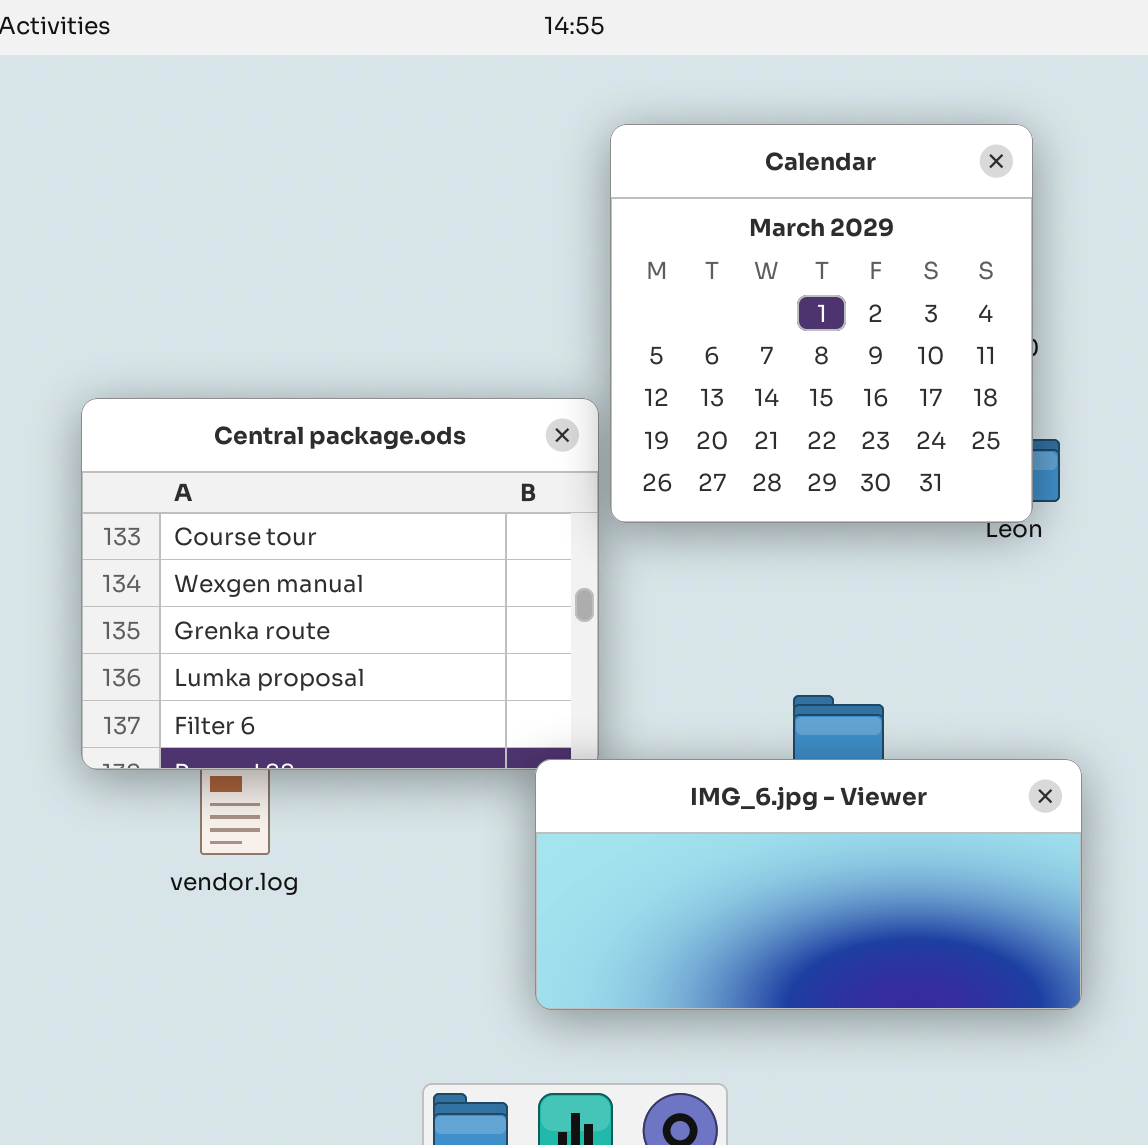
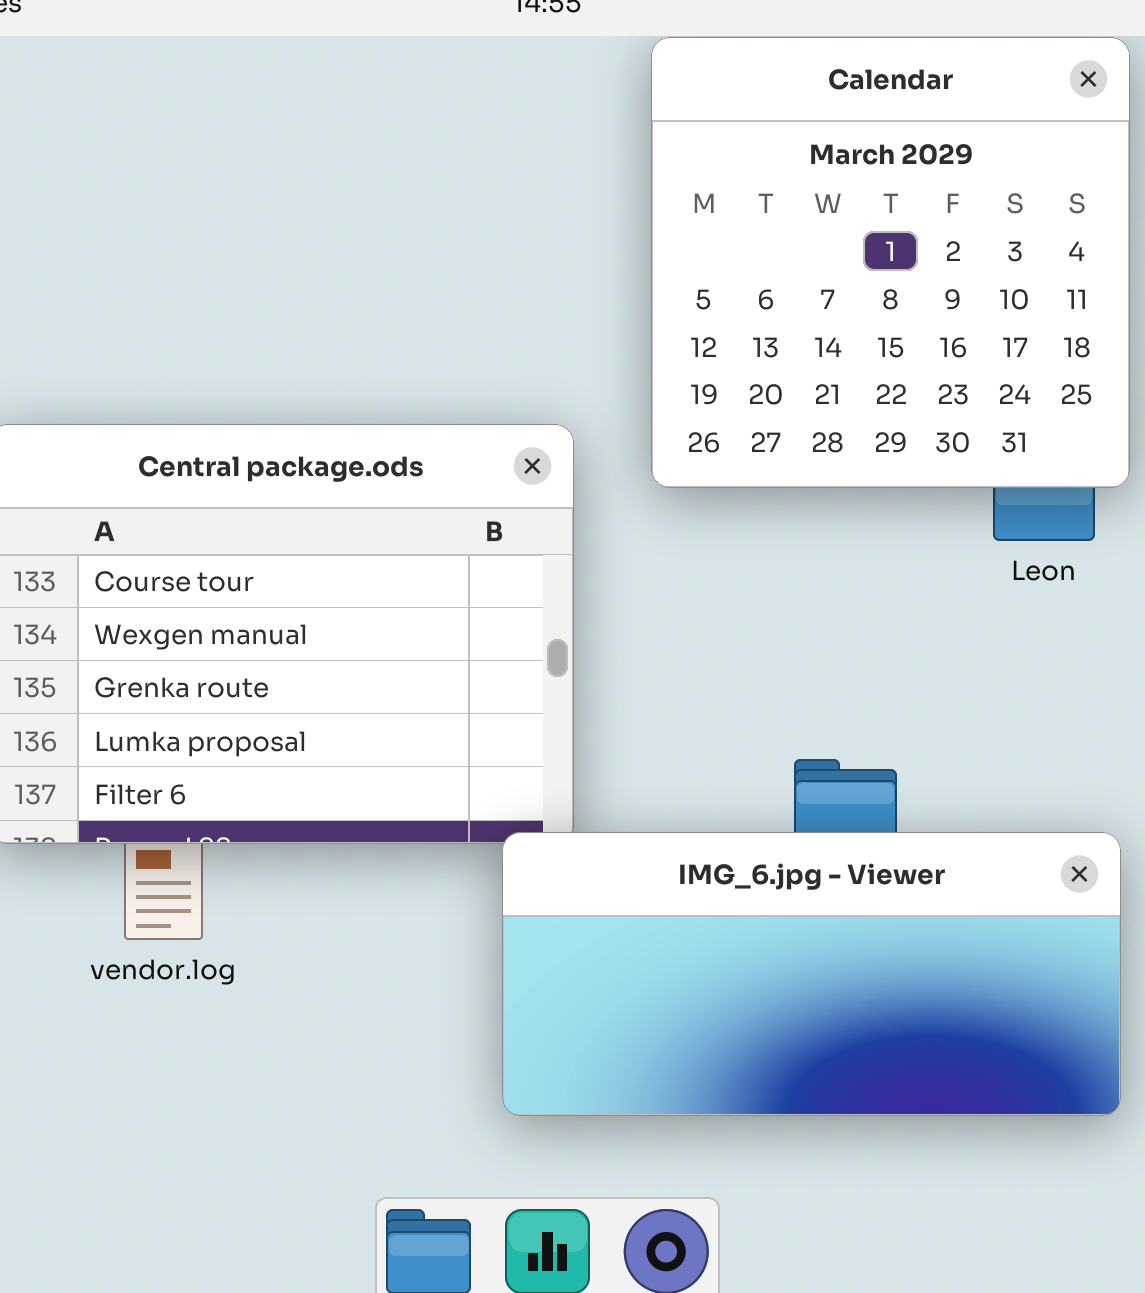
Calendar: [610,124,1033,523] -> [651,37,1130,488], moved

